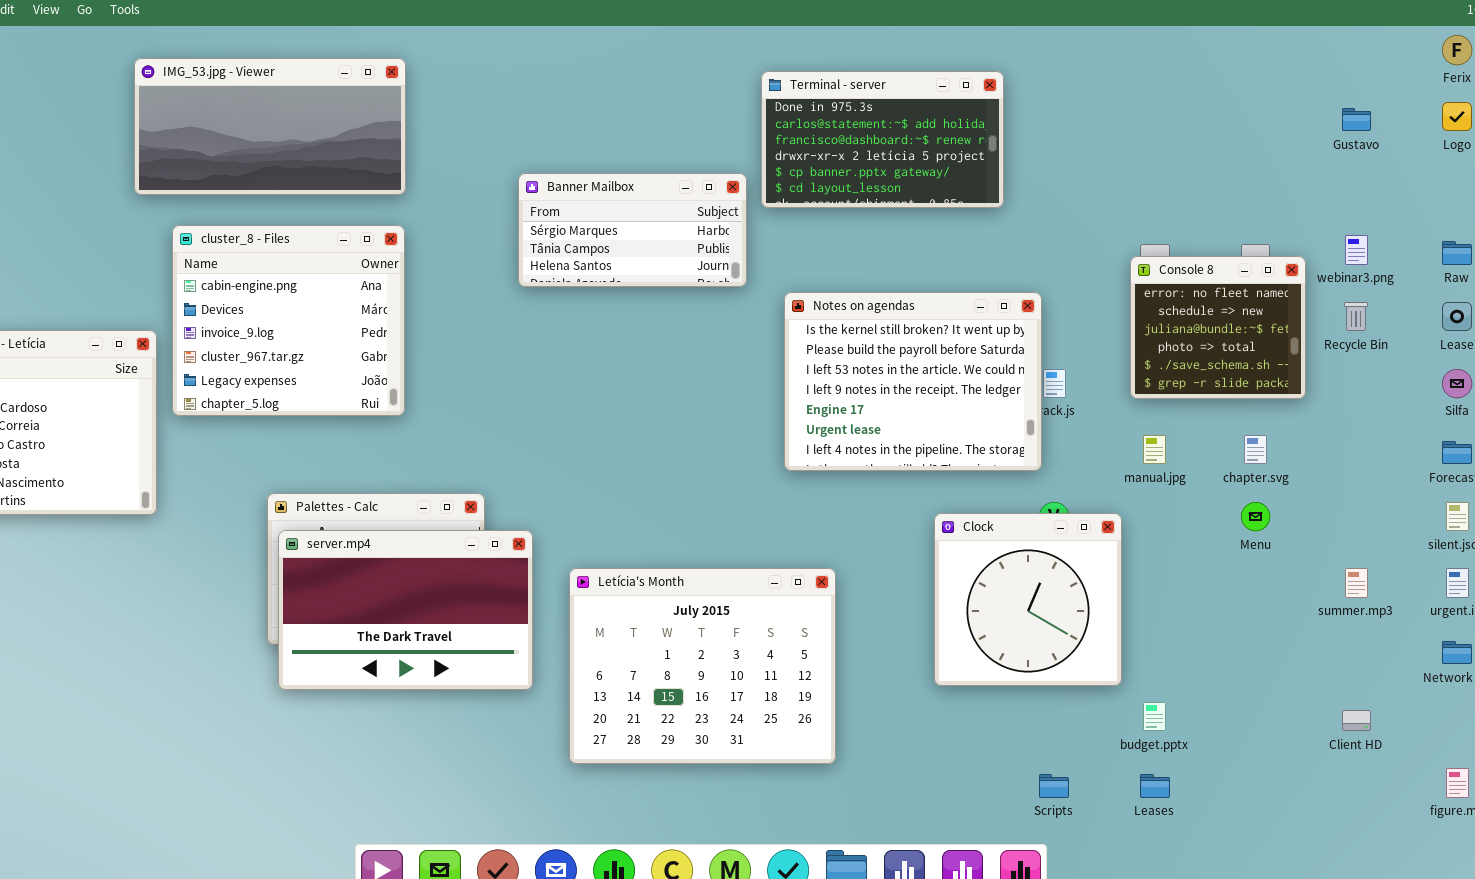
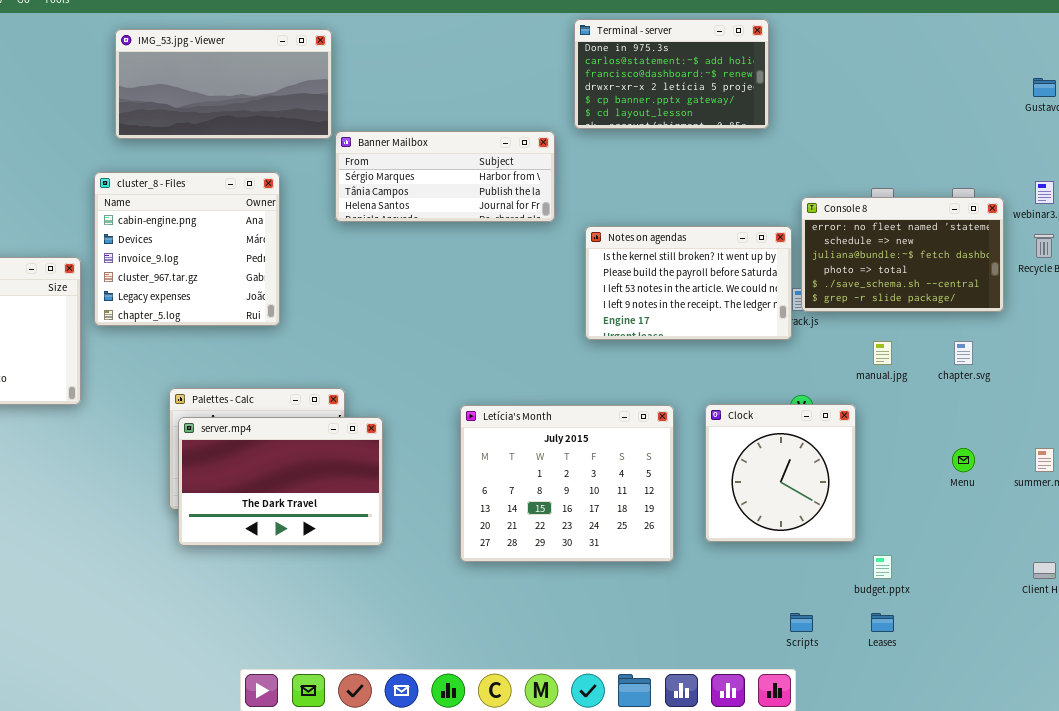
IMG_53.jpg - Viewer: [134,58,406,195] -> [115,29,332,139], moved
Terminal - server: [761,71,1004,208] -> [574,19,769,129], moved
Banner Mailbox: [518,173,747,287] -> [335,131,555,222], resized
Console 8: [1130,256,1306,399] -> [801,197,1004,312], resized
Notes on agendas: [784,292,1042,471] -> [585,226,792,340], resized
Menu: [1241,502,1270,531] -> [952,448,975,472], moved
Letícia's Month: [569,568,836,764] -> [460,405,674,562], moved

